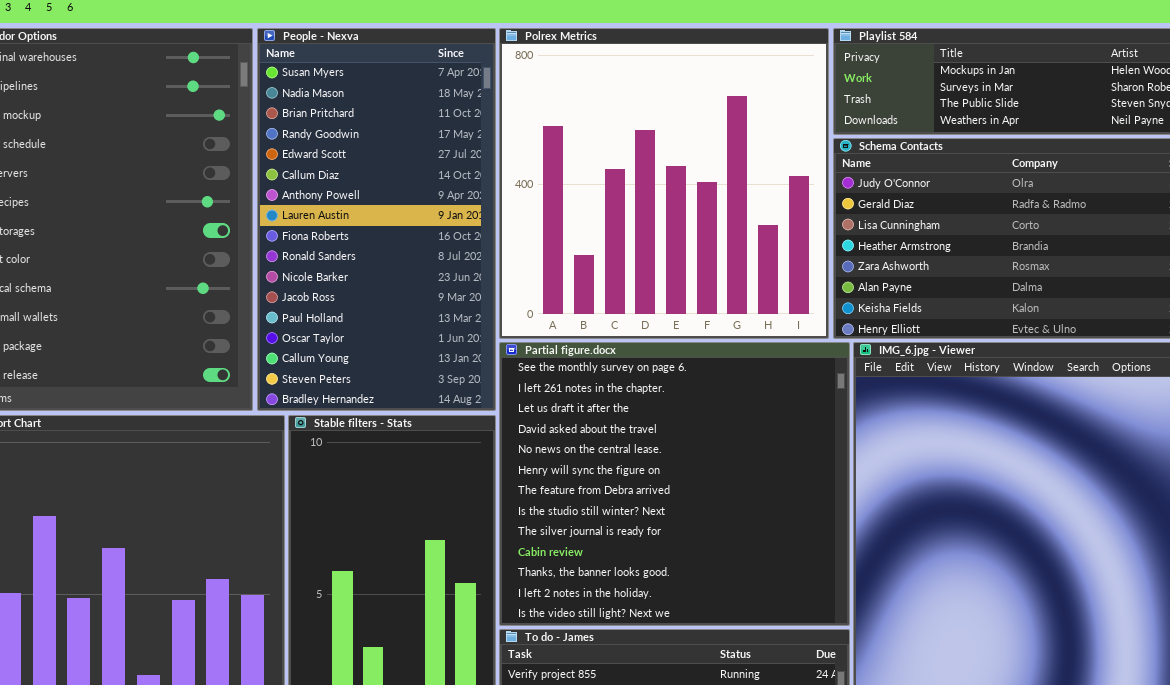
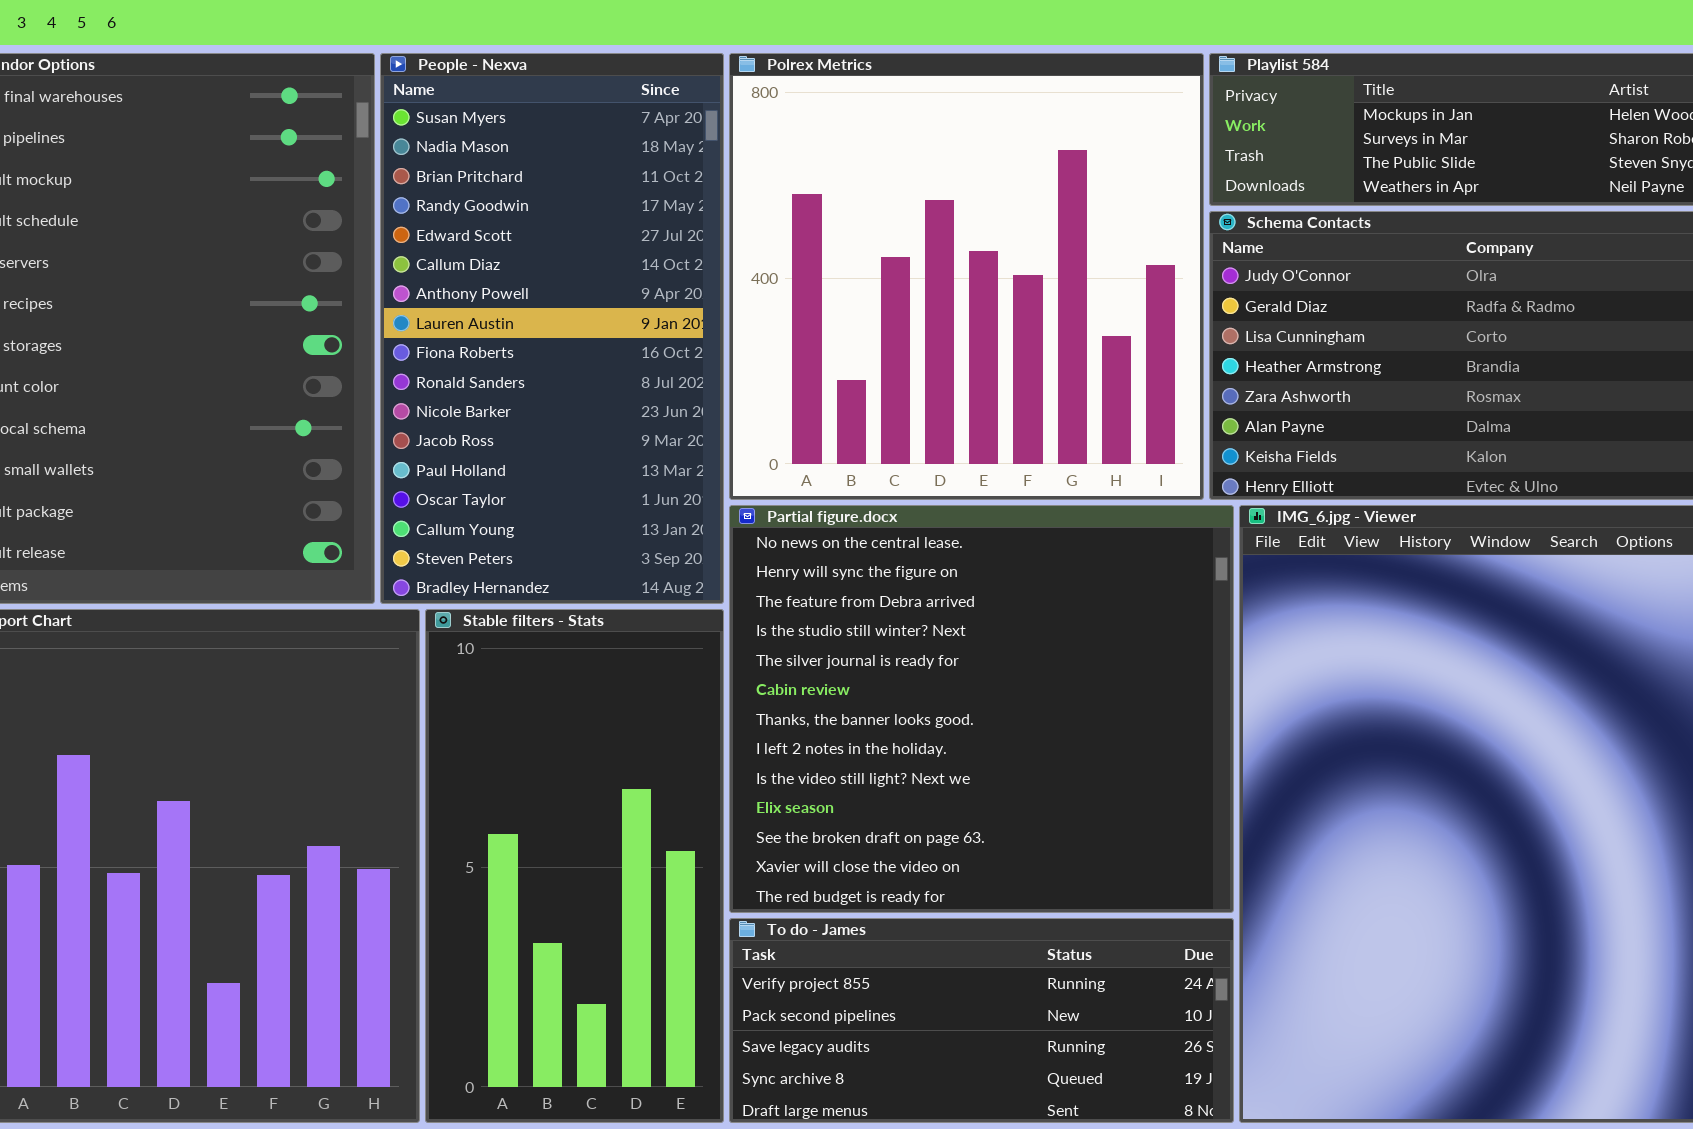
Partial figure.docx: [499,342,850,626] -> [729,505,1234,913], scrolled down 4 rows

